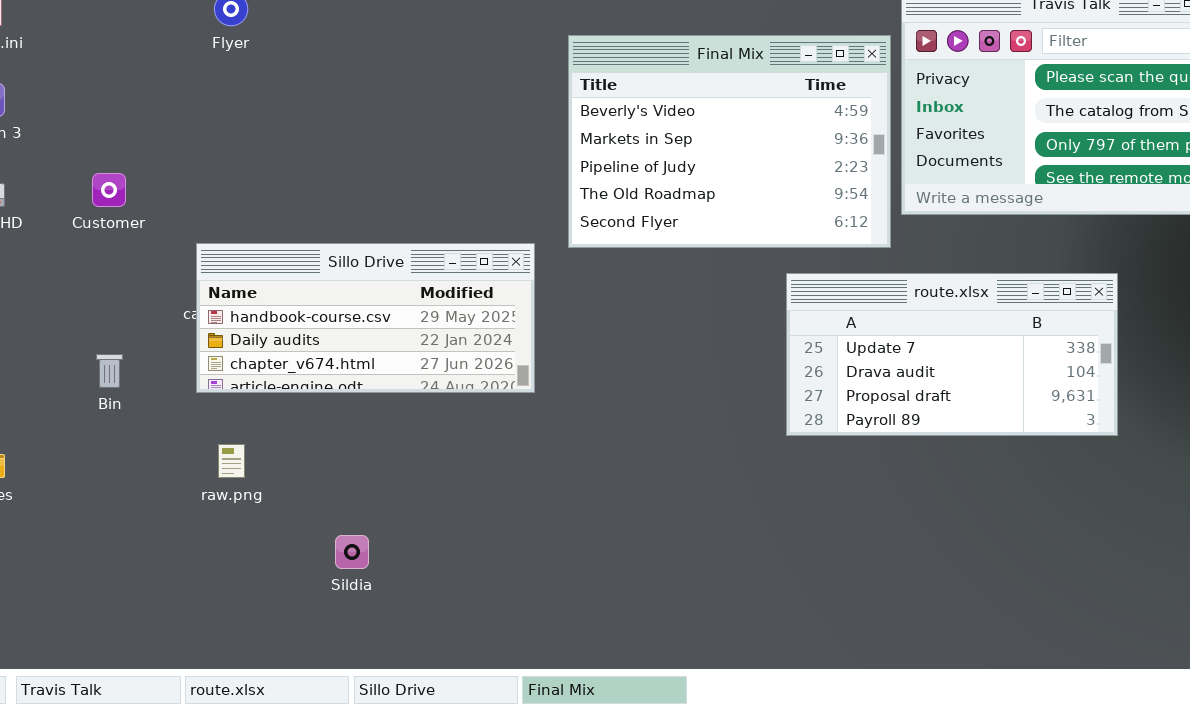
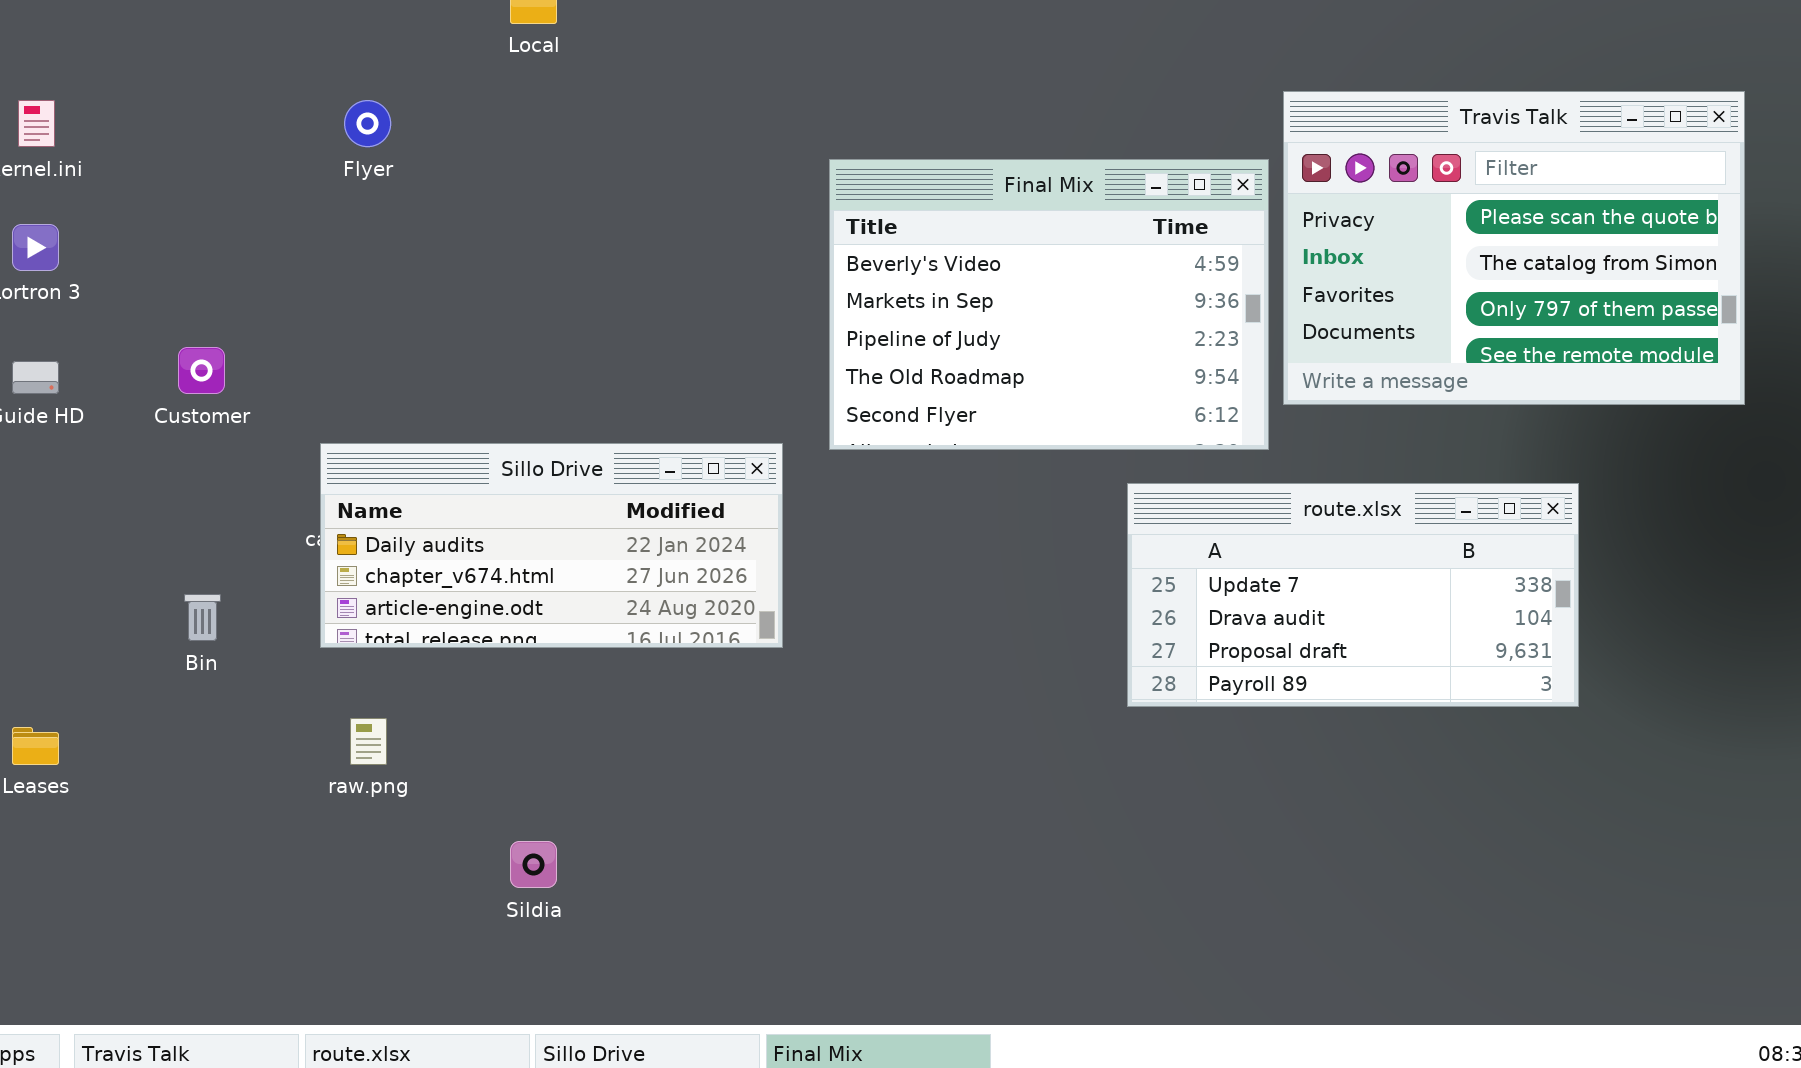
Sillo Drive: [196,243,535,393] -> [320,443,783,648], scrolled down 1 row

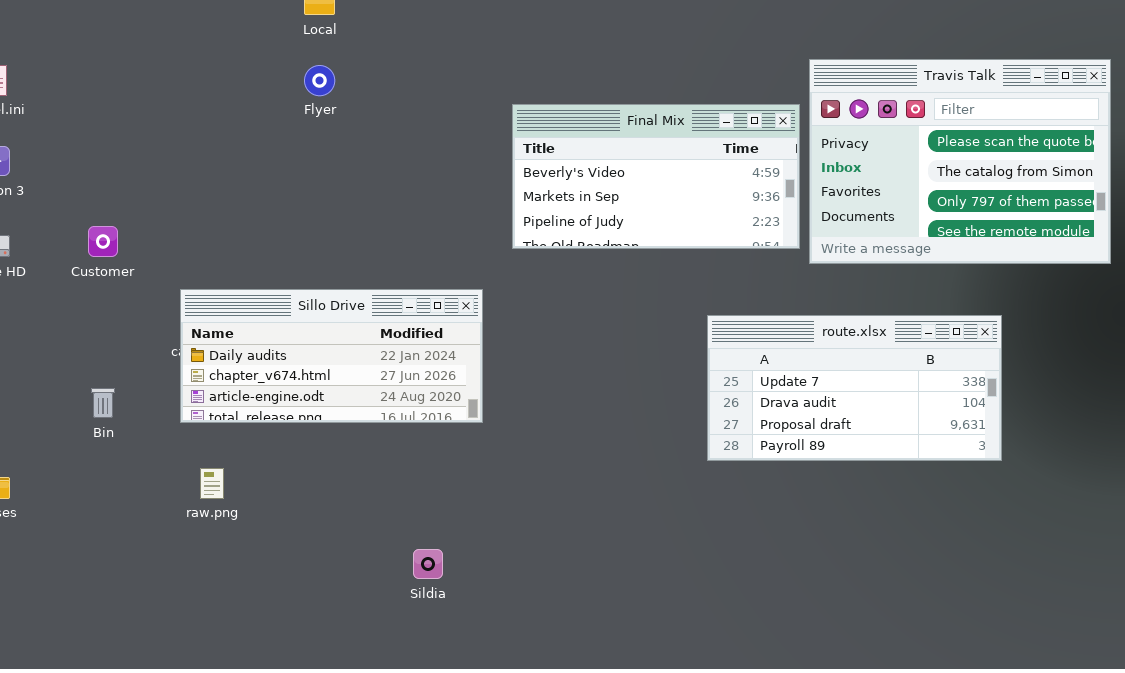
Flyer: [344,100,391,147] -> [304,65,335,96], moved
Final Mix: [829,159,1269,450] -> [512,104,800,249], resized
Sildia: [510,841,557,888] -> [413,549,443,579], moved

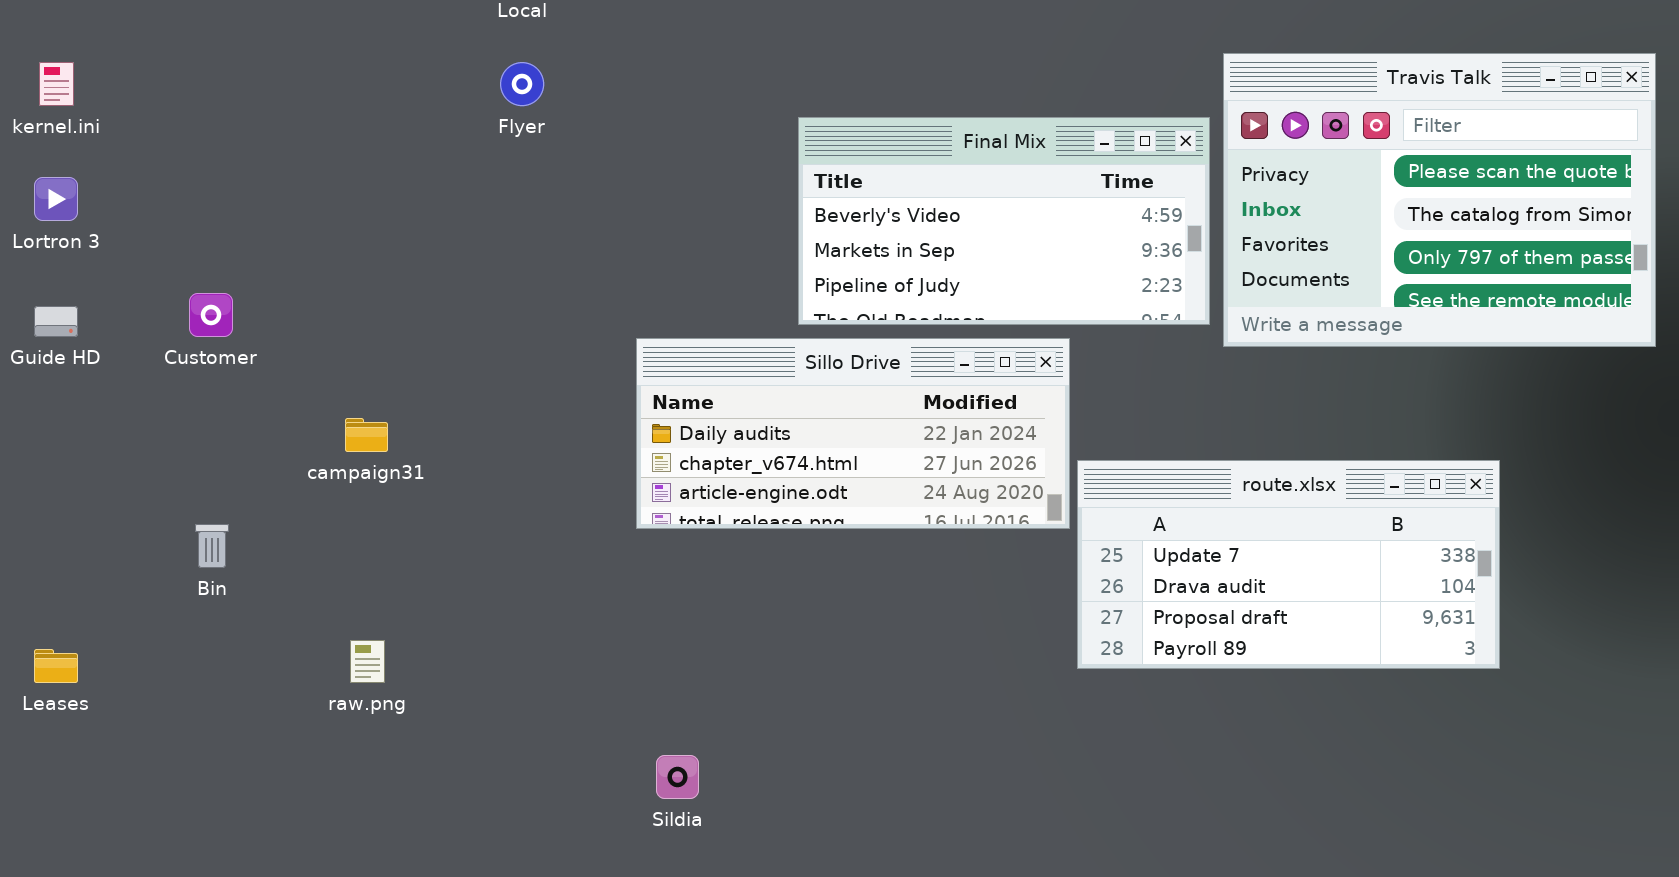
Sillo Drive: [180,289,483,423] -> [636,338,1070,529], moved
route.xlsx: [707,315,1002,461] -> [1077,460,1500,669], moved

